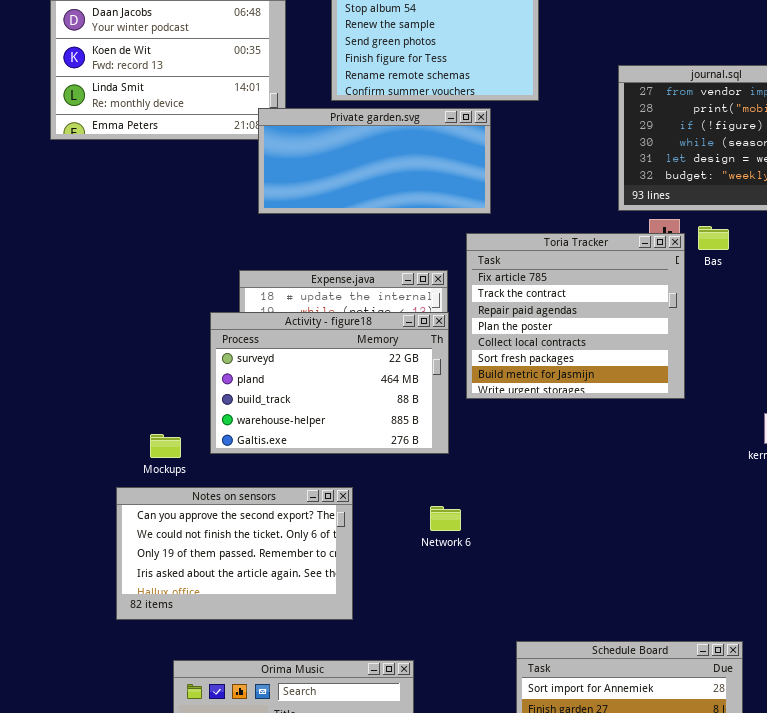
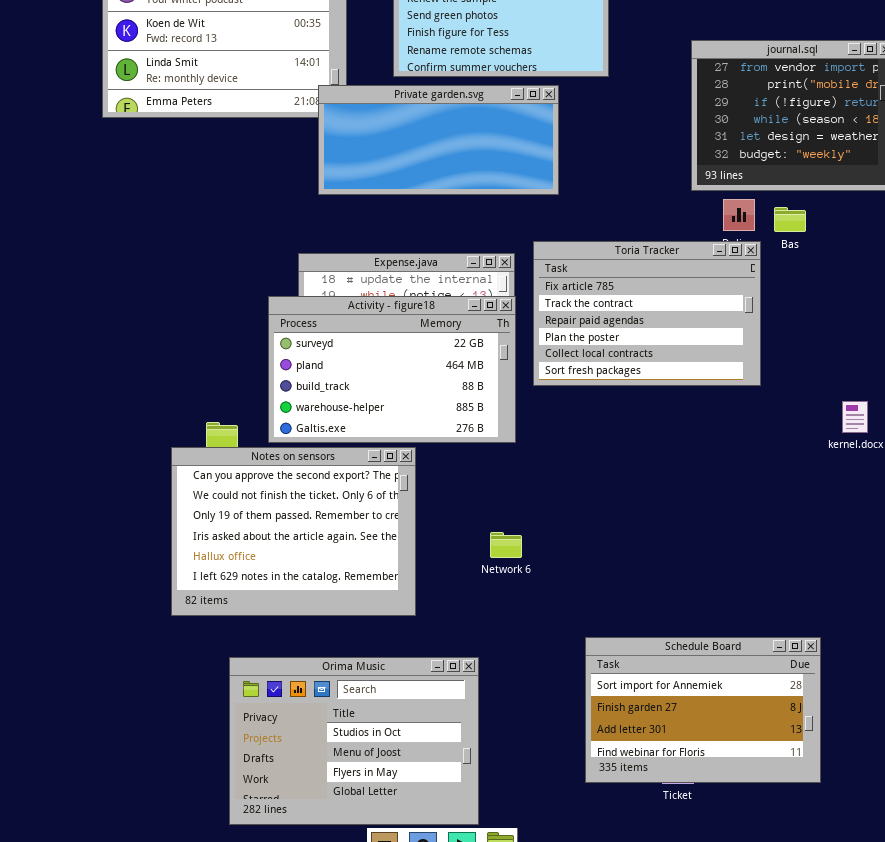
Toria Tracker: [466,233,685,399] -> [533,241,761,386], resized
Notes on sensors: [116,487,353,620] -> [171,447,416,616], resized
Network 6: [430,506,461,531] -> [490,532,522,558], moved

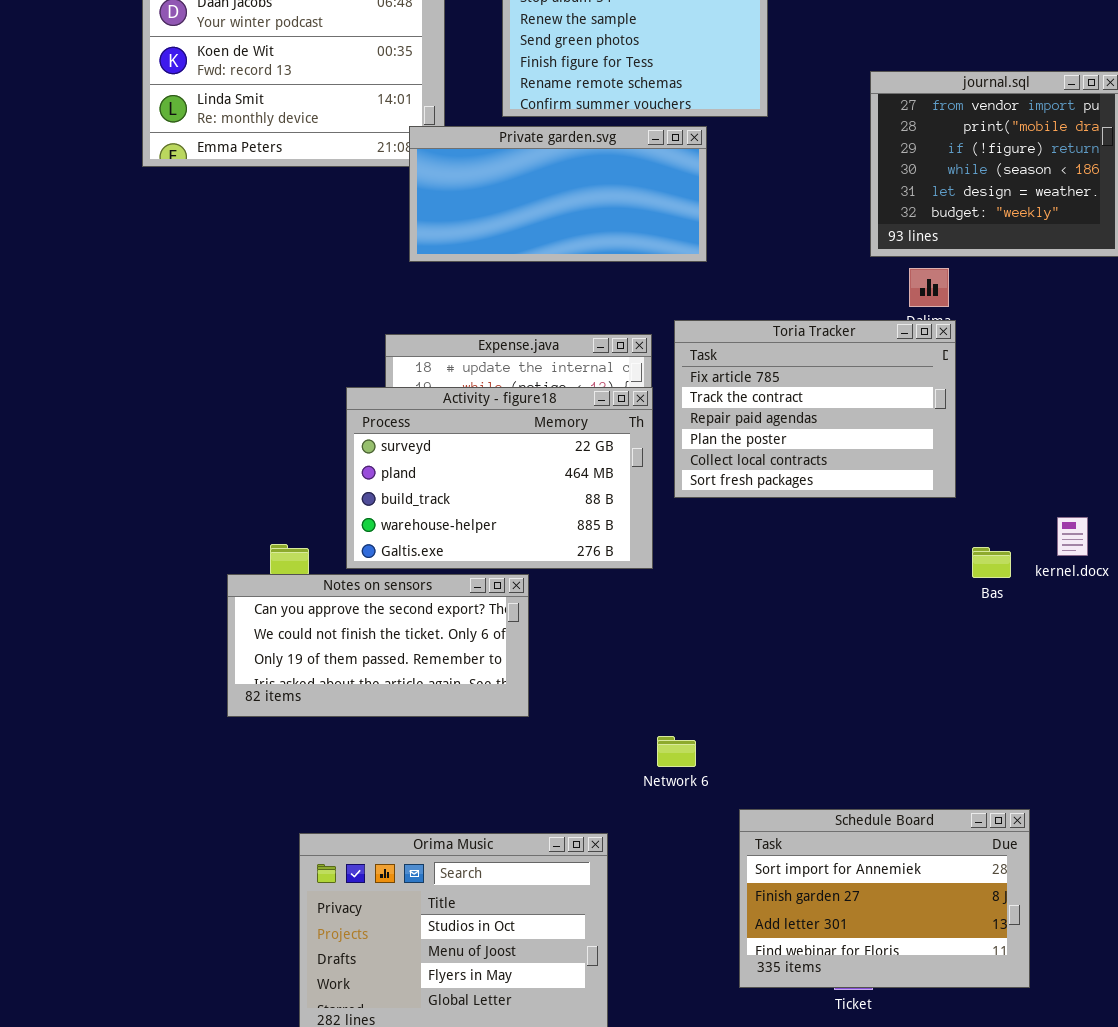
Bas: [774,207,806,232] -> [972,547,1011,578], moved
Notes on sensors: [171,447,416,616] -> [227,574,529,717], resized
Network 6: [490,532,522,558] -> [657,736,696,767], moved

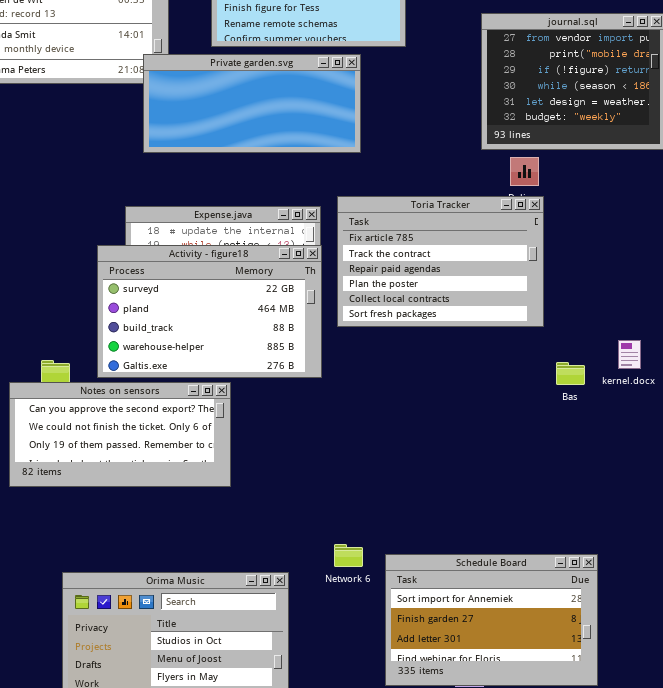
Network 6: [657,736,696,767] -> [334,544,363,567], moved

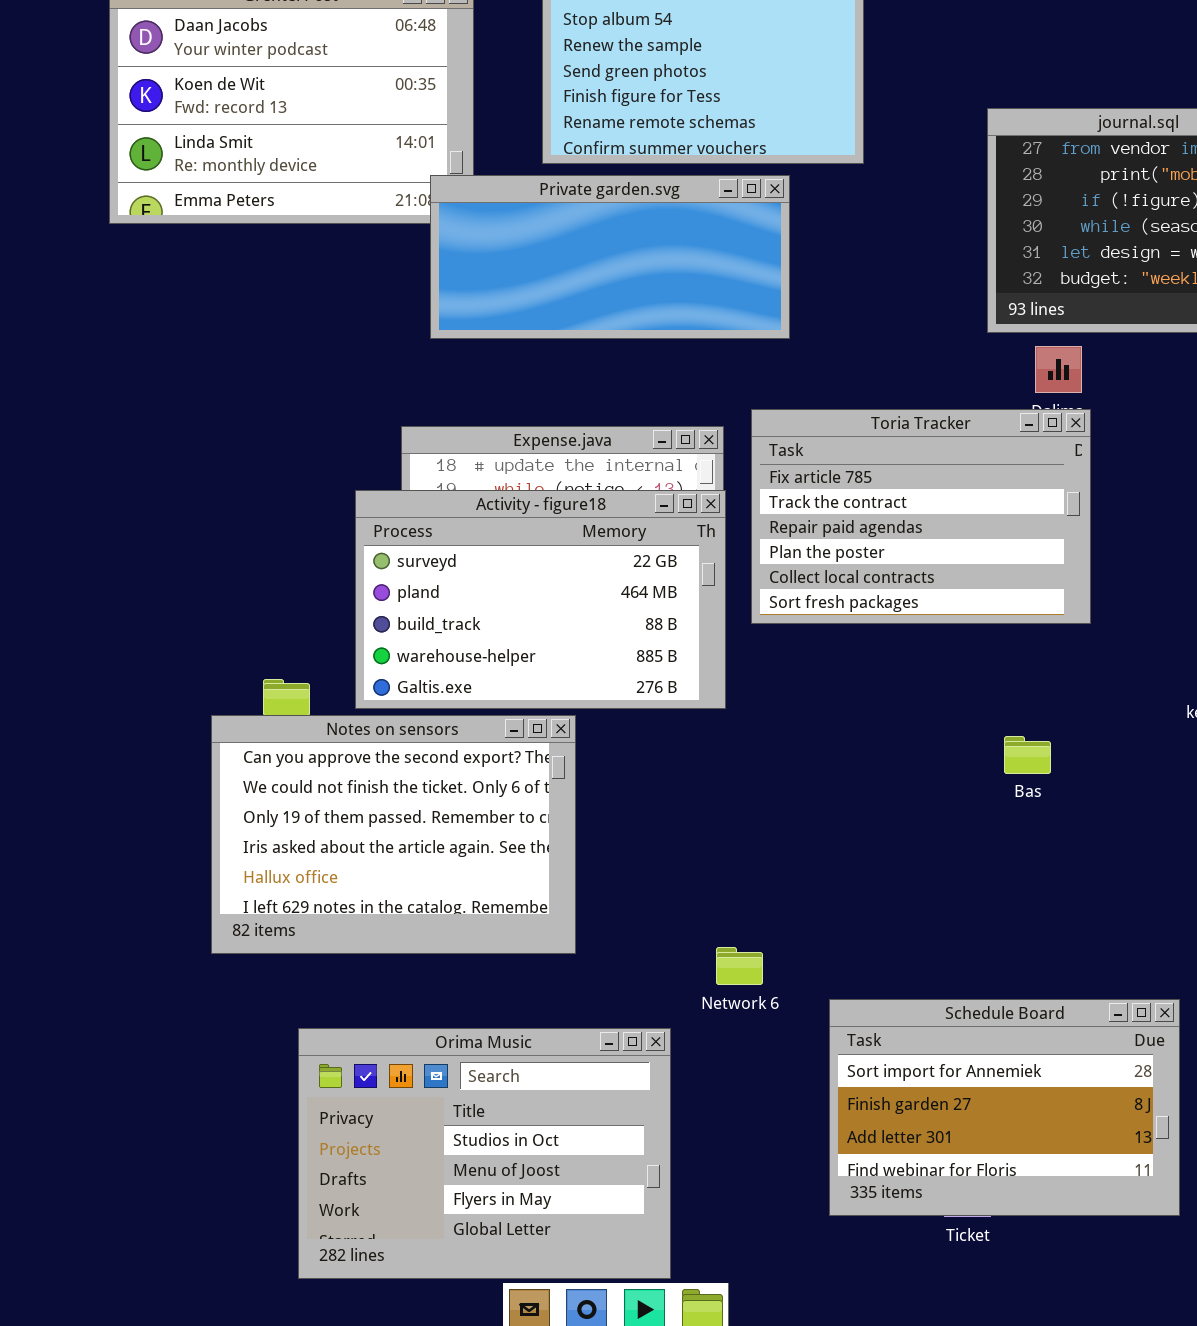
Bas: [556,362,585,385] -> [1004,736,1051,774], moved
Notes on sensors: [9,382,231,487] -> [211,715,576,954], resized
Network 6: [334,544,363,567] -> [716,947,763,985], moved

